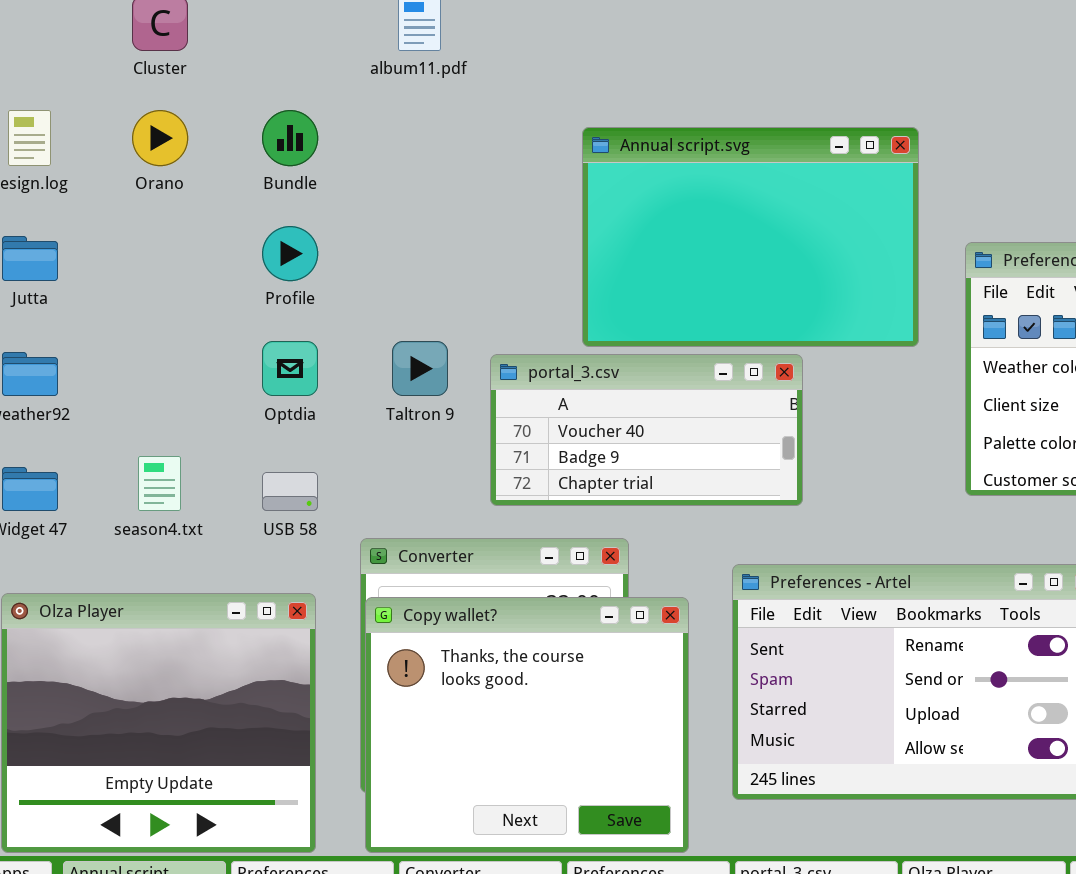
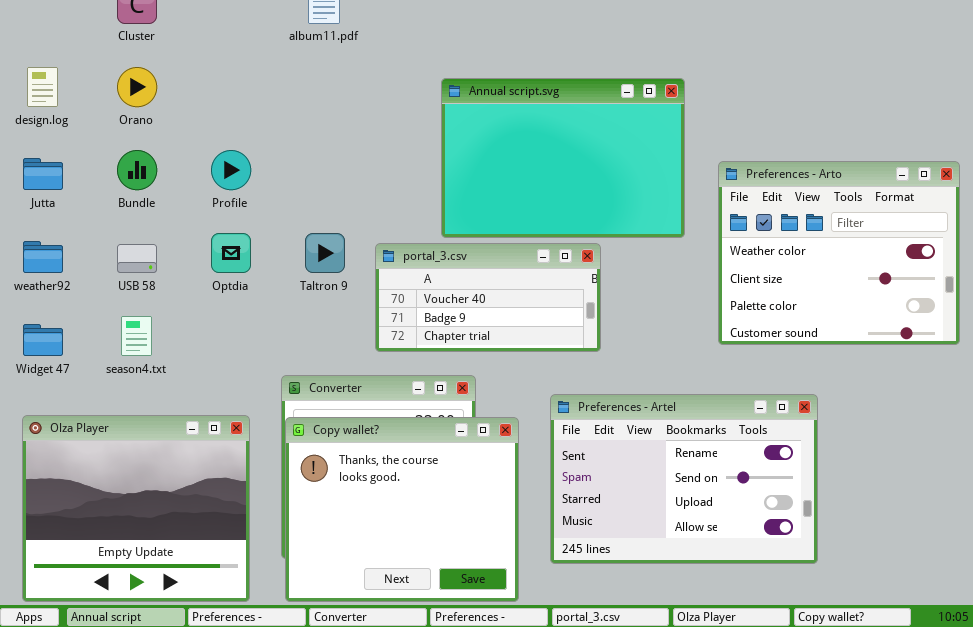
Bundle: [262,110,318,166] -> [117,150,157,190], moved
USB 58: [262,472,318,511] -> [117,244,157,273], moved

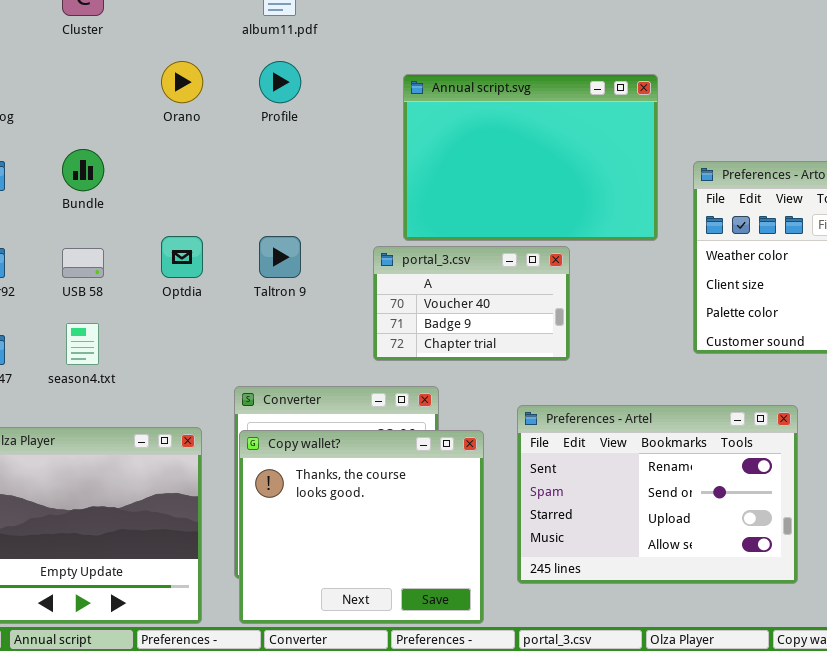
Orano: [117,67,157,107] -> [161,61,203,103], moved
Profile: [211,150,251,190] -> [259,61,301,103], moved
portal_3.csv: [375,243,601,352] -> [373,246,570,361], resized

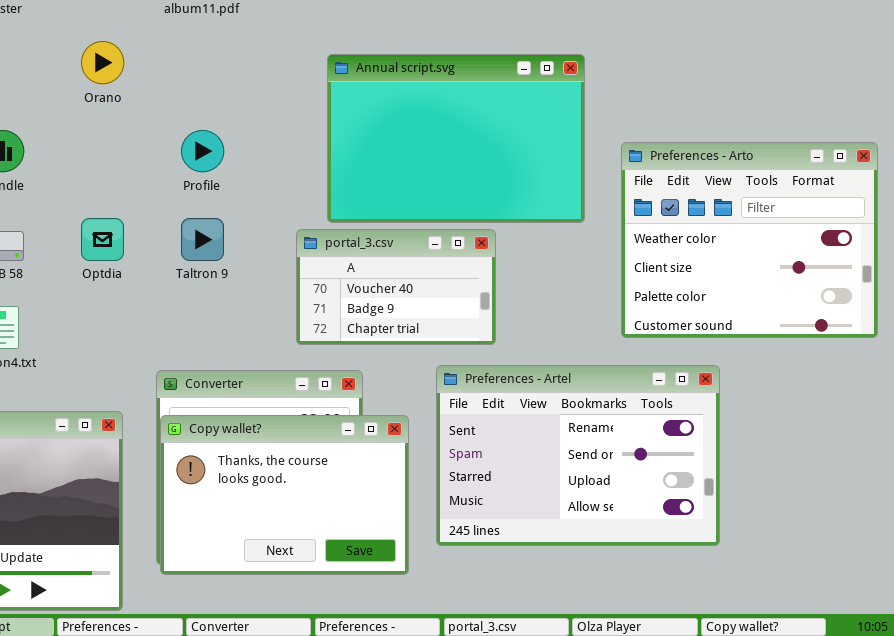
Profile: [259,61,301,103] -> [181,130,224,172], moved
Preferences - Artel: [517,405,798,584] -> [436,365,720,546], moved
Copy wallet?: [239,430,484,624] -> [160,415,409,575], resized

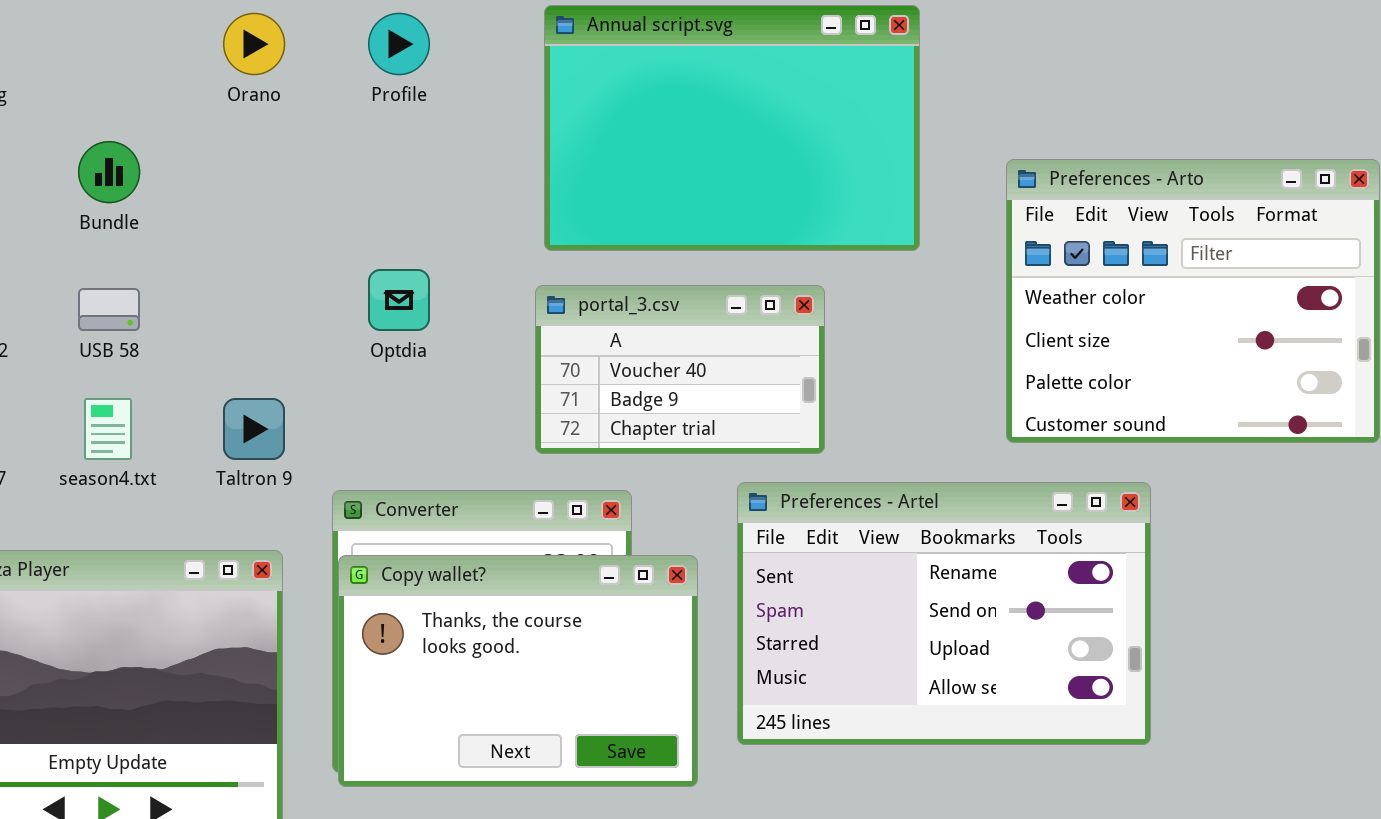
Annual script.svg: [327,54,585,223] -> [544,5,920,251], moved
Profile: [181,130,224,172] -> [368,13,430,75], moved
Optdia: [81,218,124,261] -> [368,269,430,331], moved
Taltron 9: [181,218,224,261] -> [223,398,285,460], moved

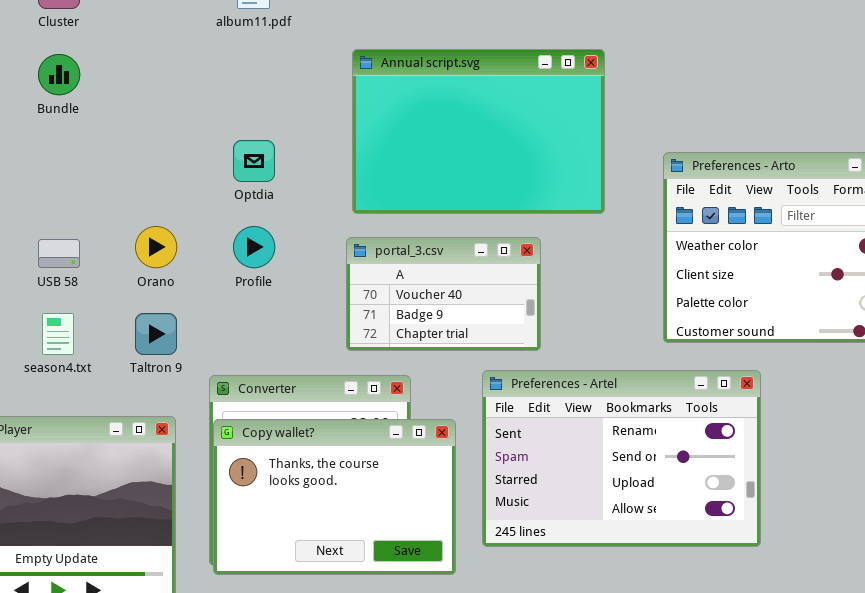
Orano: [223,13,285,75] -> [135,226,177,268], moved
Profile: [368,13,430,75] -> [233,226,275,268], moved
Bundle: [78,141,140,203] -> [38,54,80,95], moved
Optdia: [368,269,430,331] -> [233,140,275,182], moved

